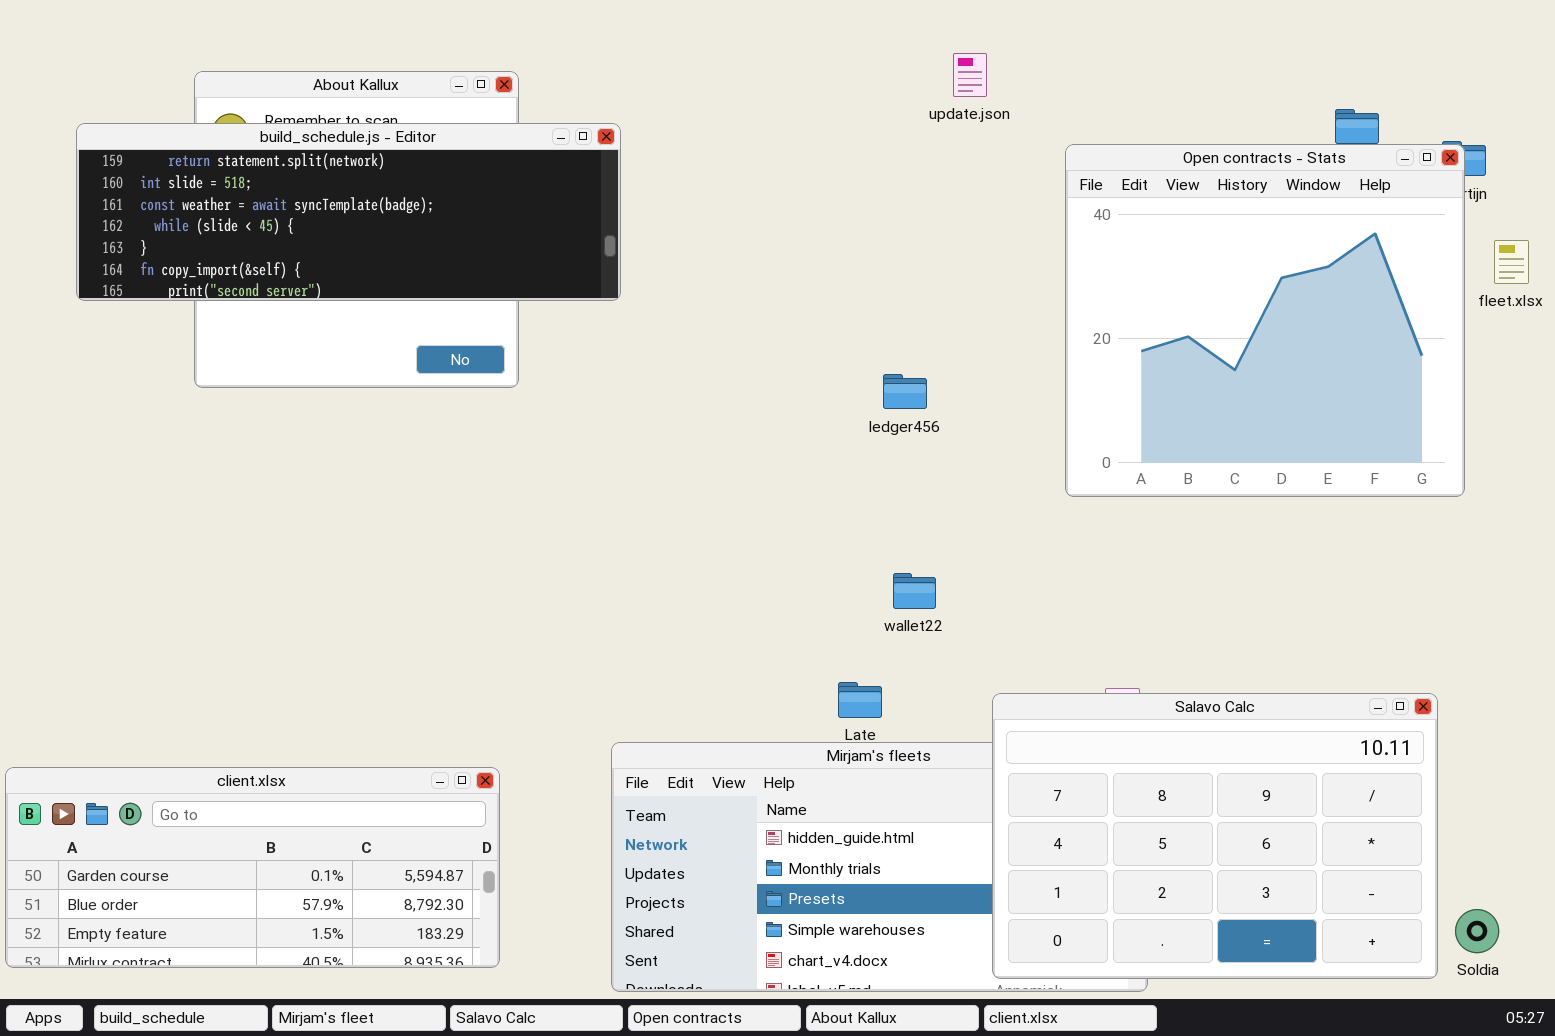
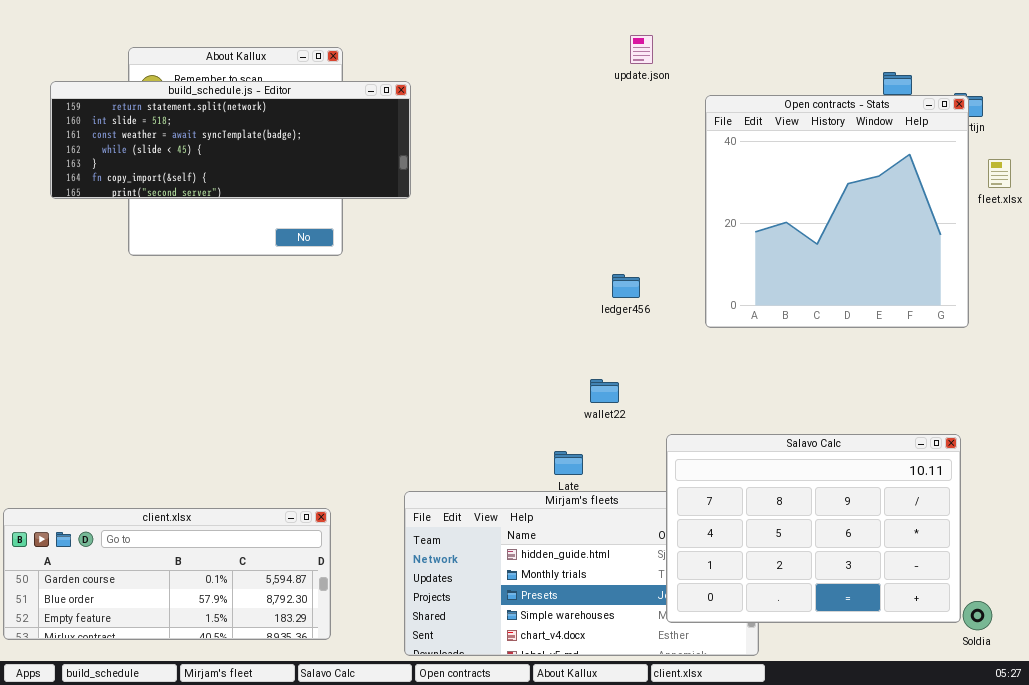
ledger456: [883,374,927,409] -> [612,274,640,298], moved
Salavo Calc: [992,693,1438,979] -> [666,434,961,623], moved

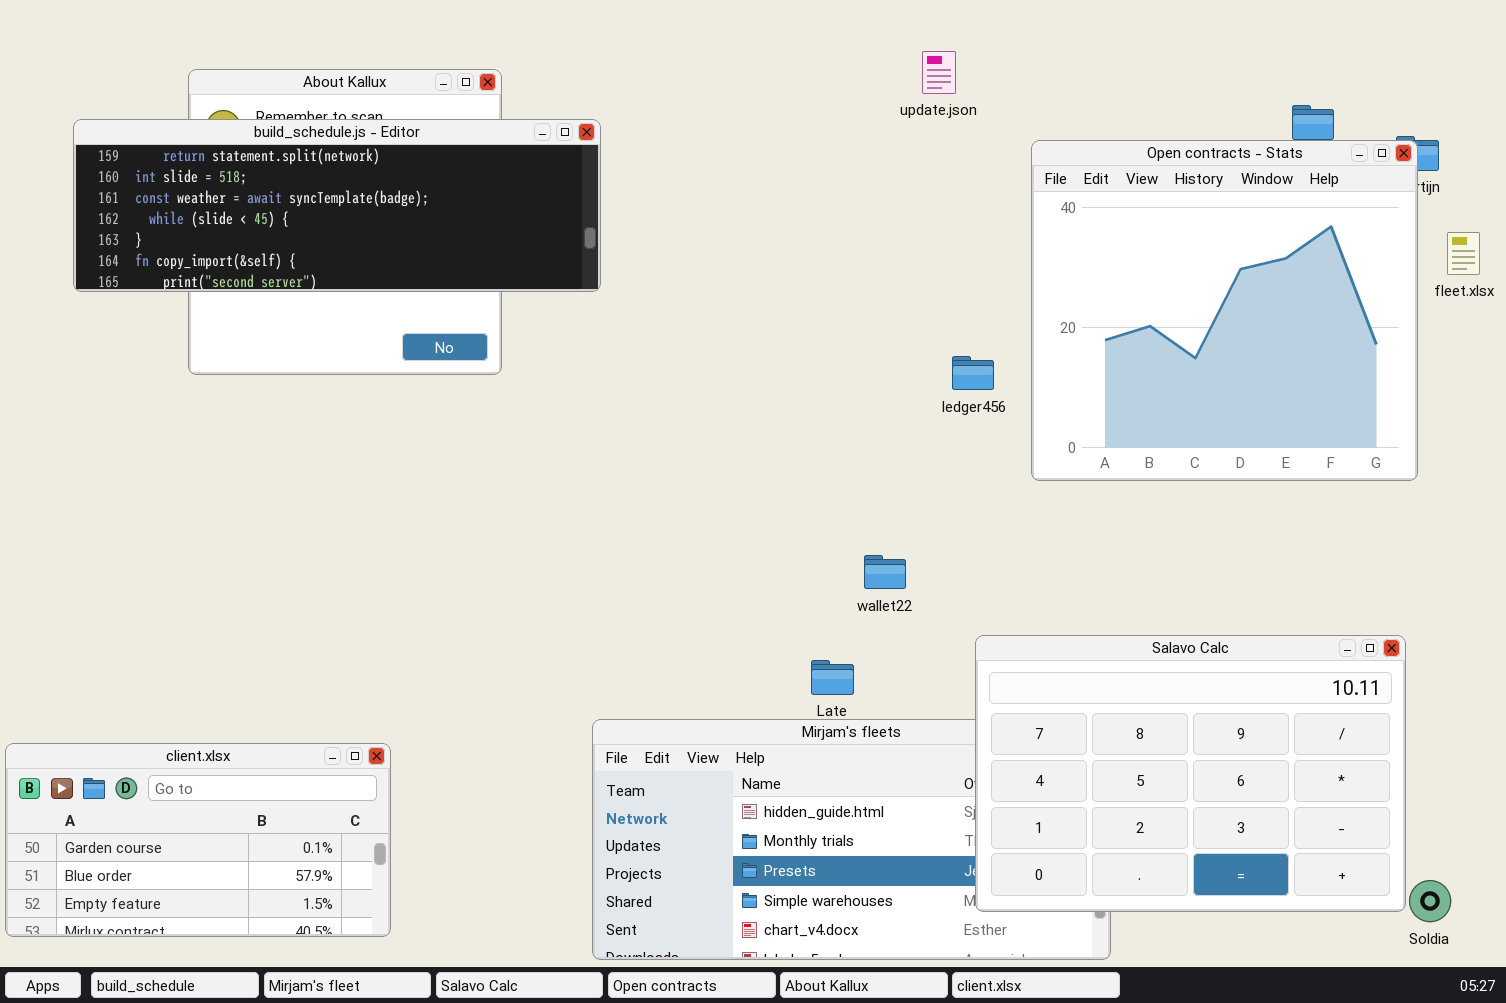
ledger456: [612,274,640,298] -> [952,356,994,390], moved
client.xlsx: [3,508,331,640] -> [5,743,391,937], resized

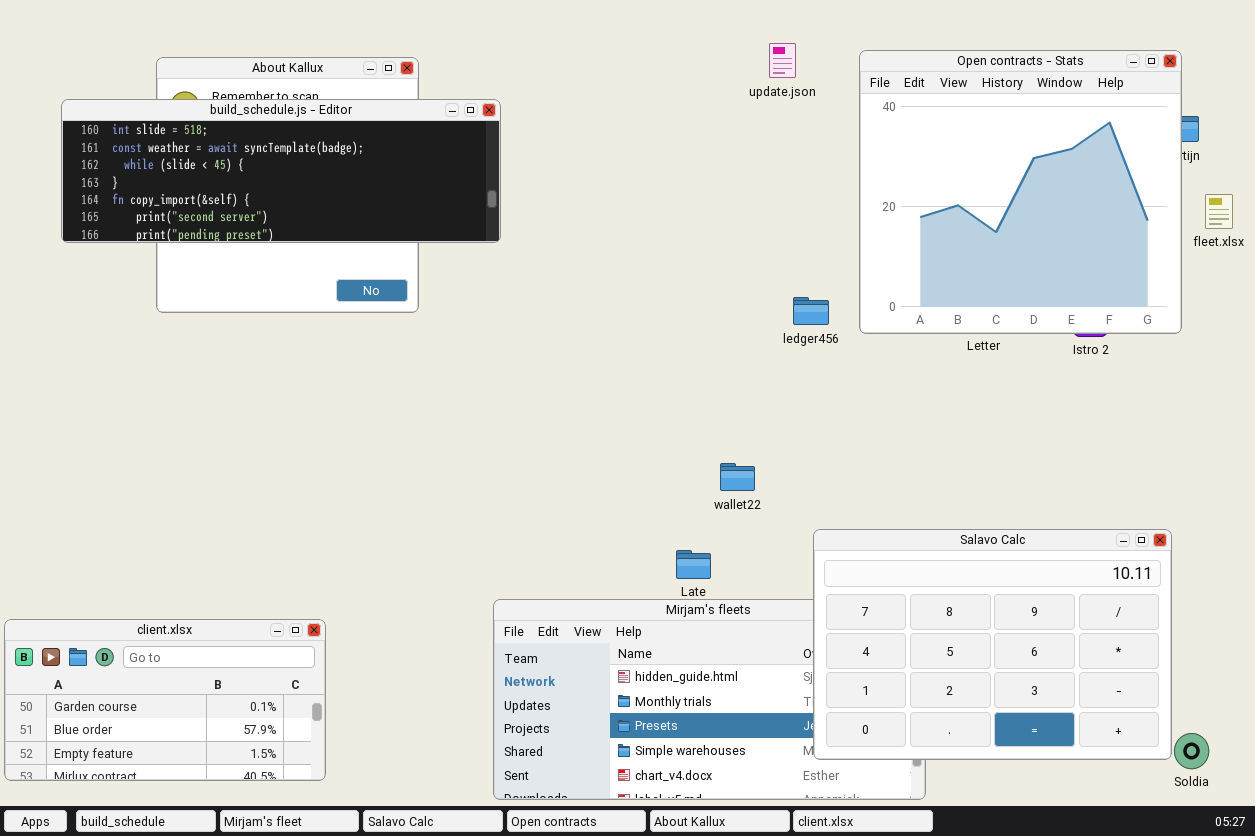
build_schedule.js - Editor: [73,119,601,292] -> [61,99,501,243], scrolled down 1 row
Open contracts - Stats: [1031,140,1418,481] -> [859,50,1182,334], moved

